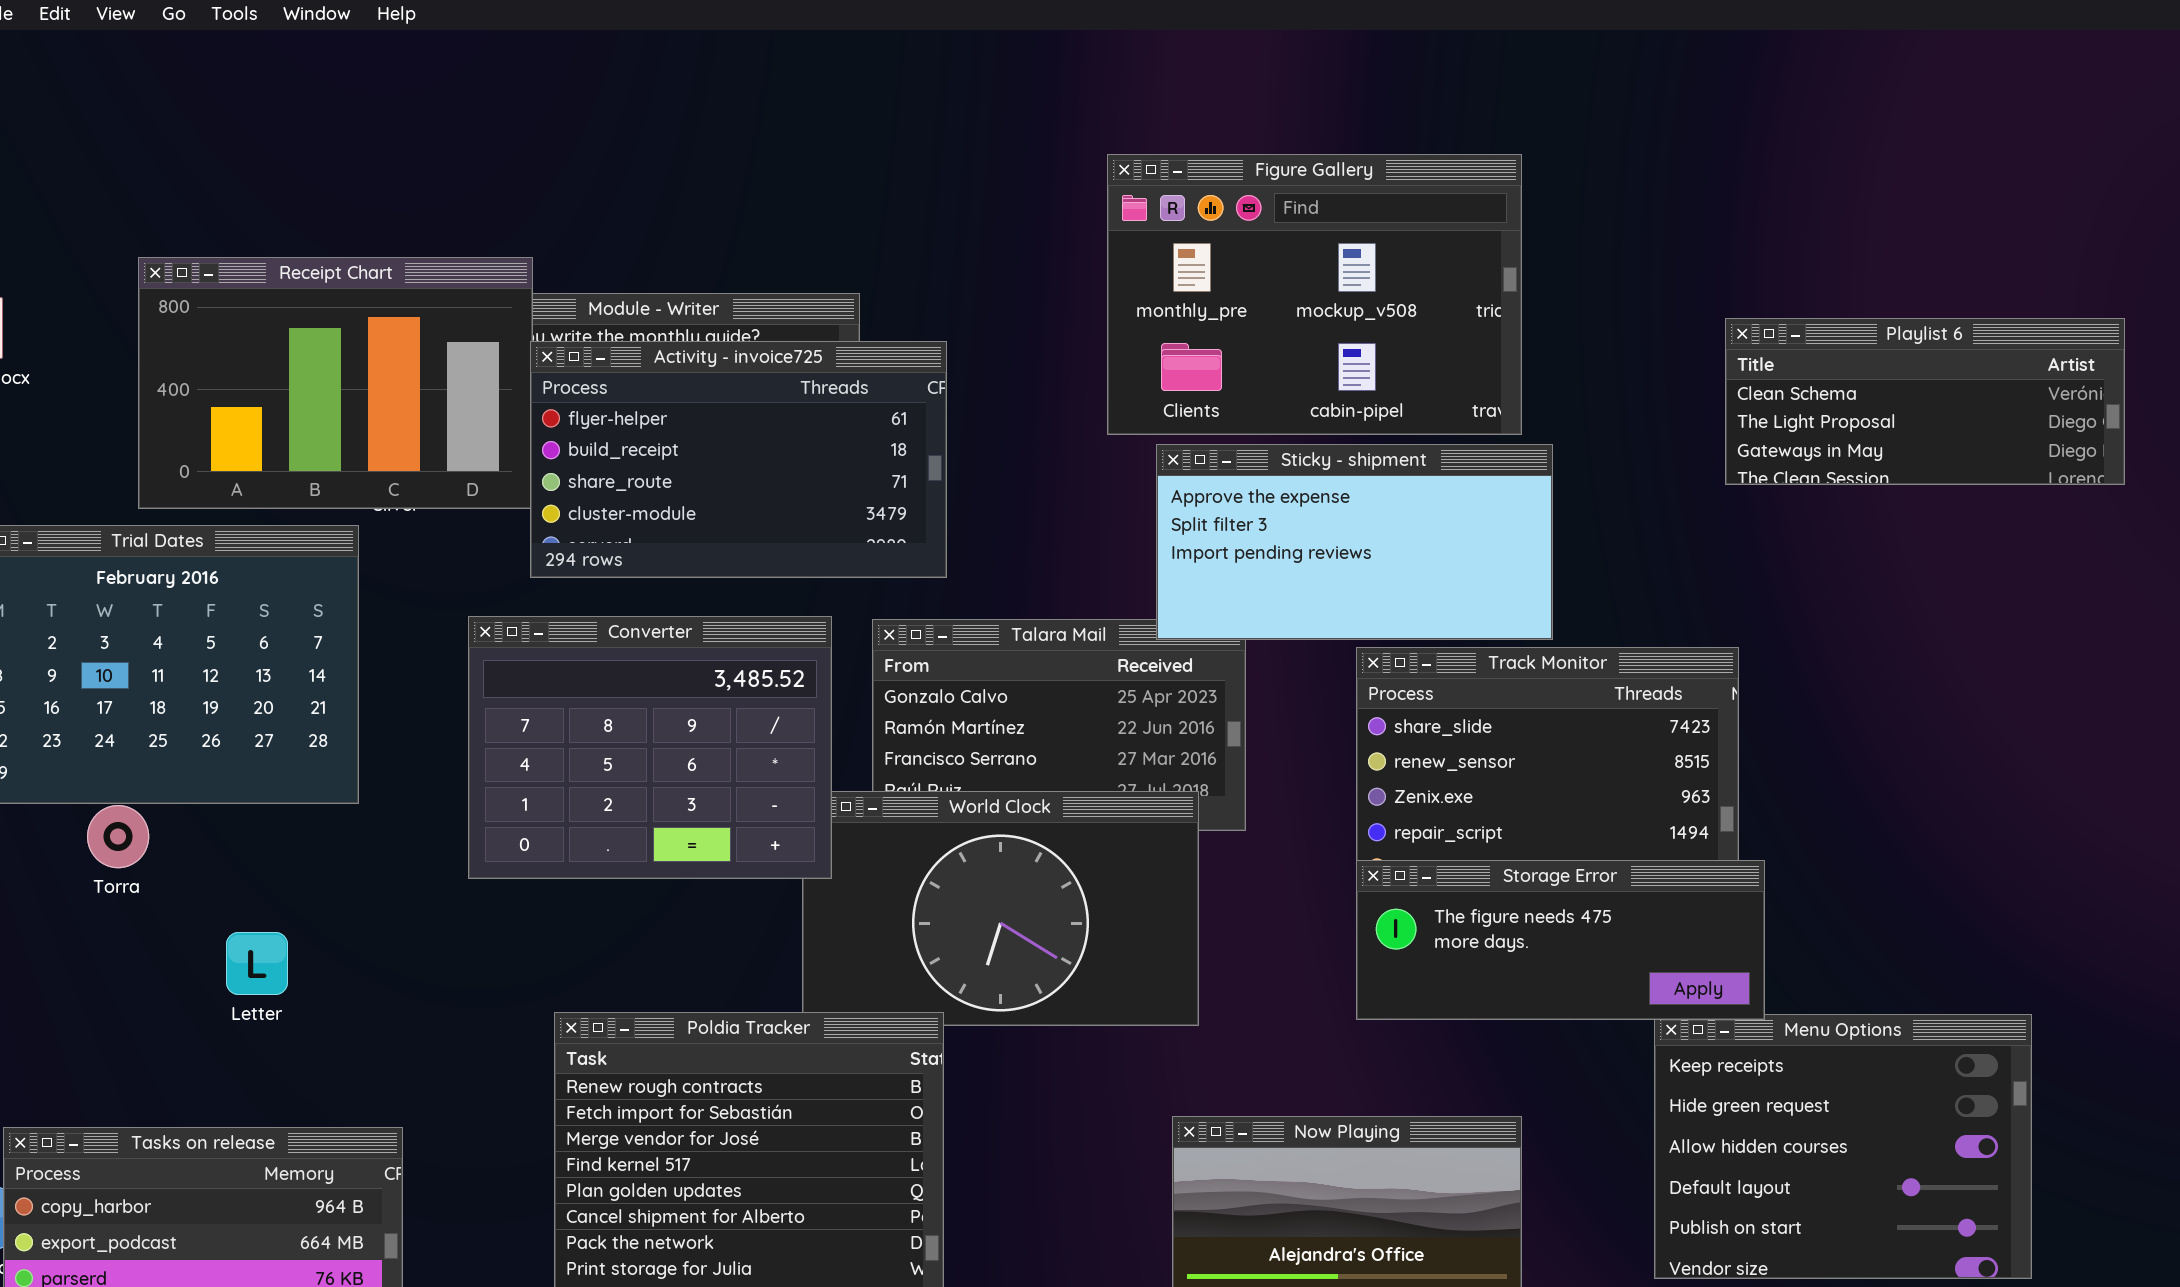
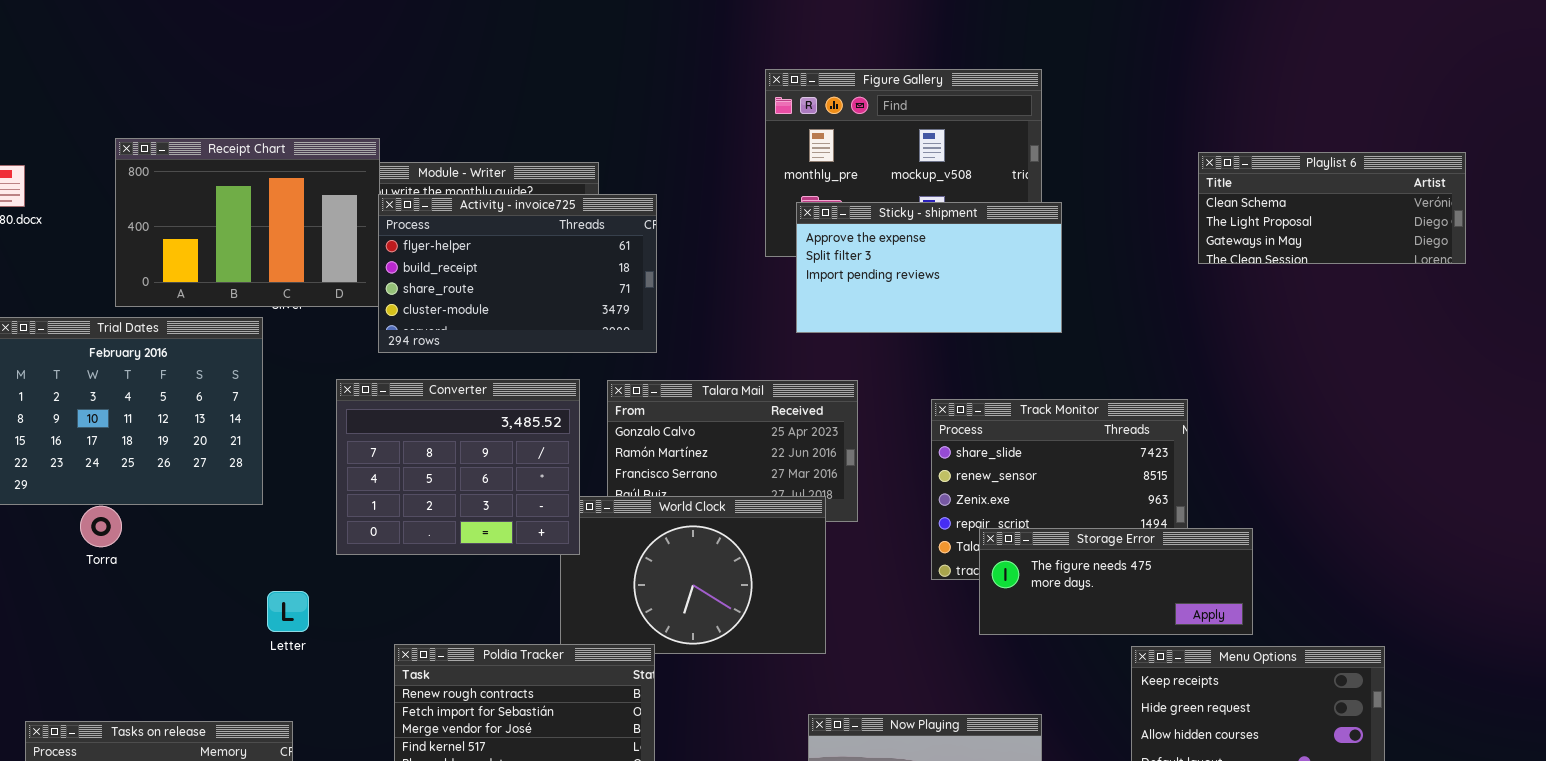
Playlist 6: [1725,318,2125,485] -> [1198,152,1466,264], moved
Sticky - shipment: [1156,444,1553,640] -> [796,202,1062,333], moved
Storage Error: [1356,860,1765,1020] -> [979,528,1253,635], moved
Letter: [226,932,288,995] -> [267,591,309,632], moved

